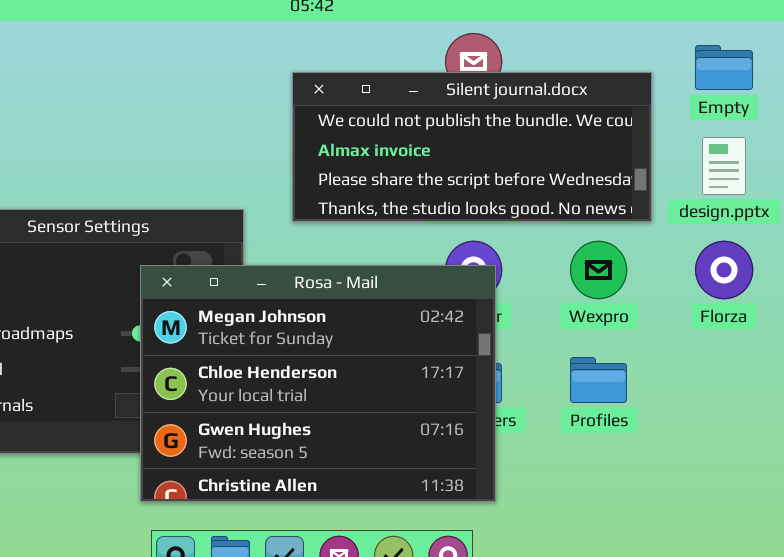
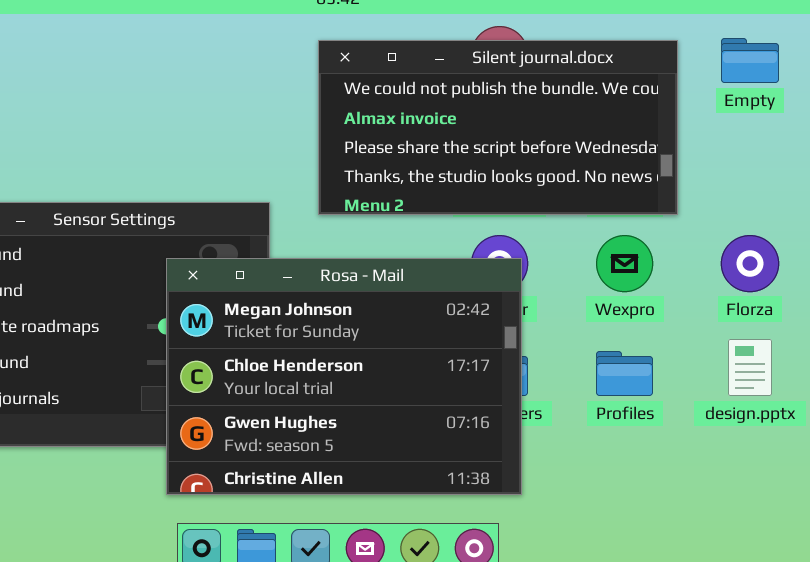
Silent journal.docx: [292,72,652,222] -> [318,40,678,215], resized
design.pptx: [702,137,746,195] -> [728,339,772,396], moved

